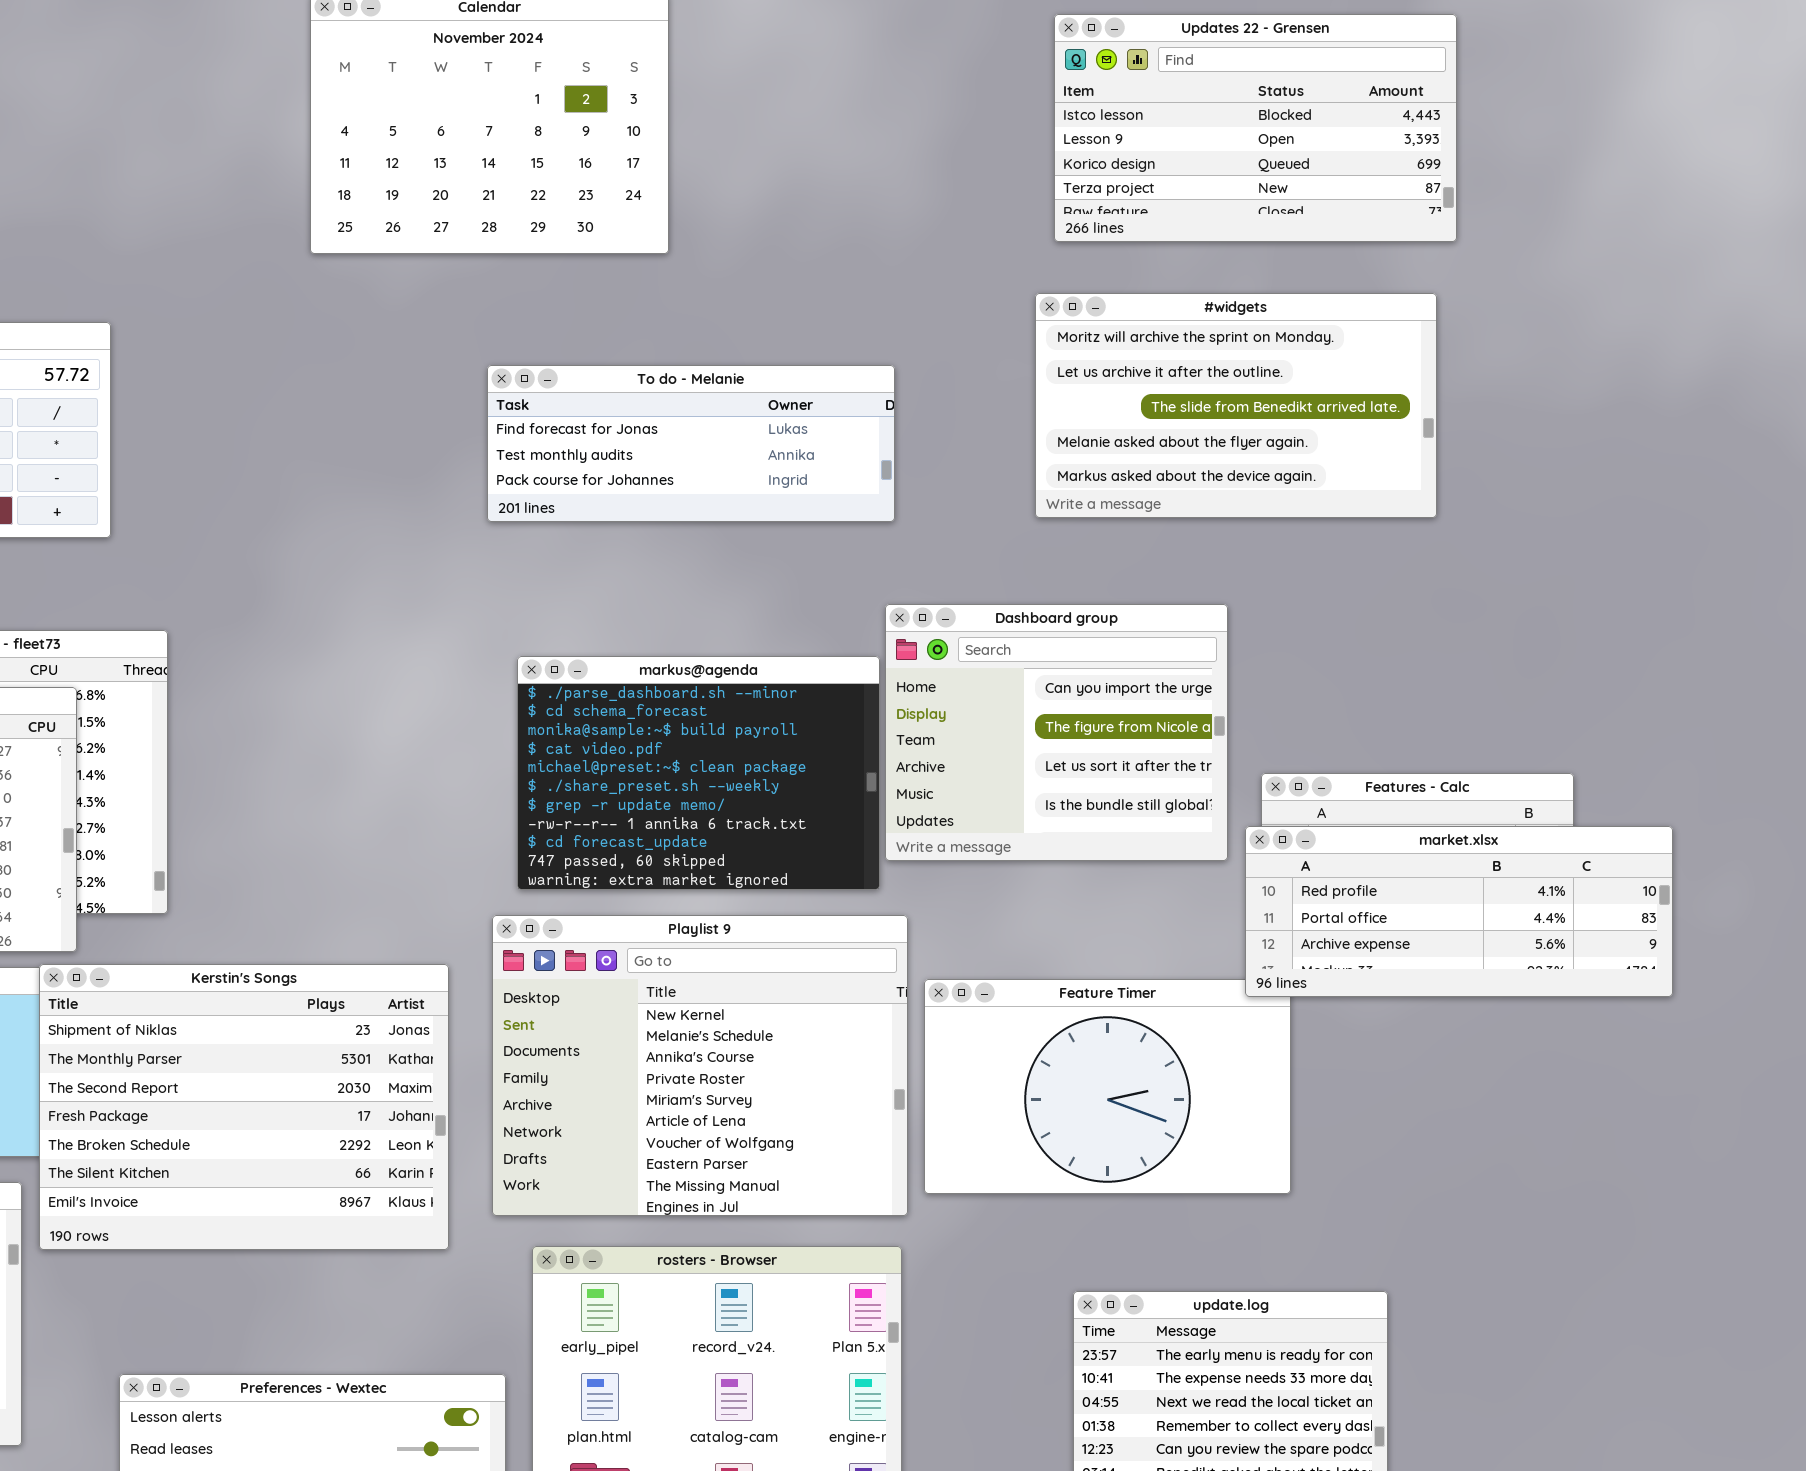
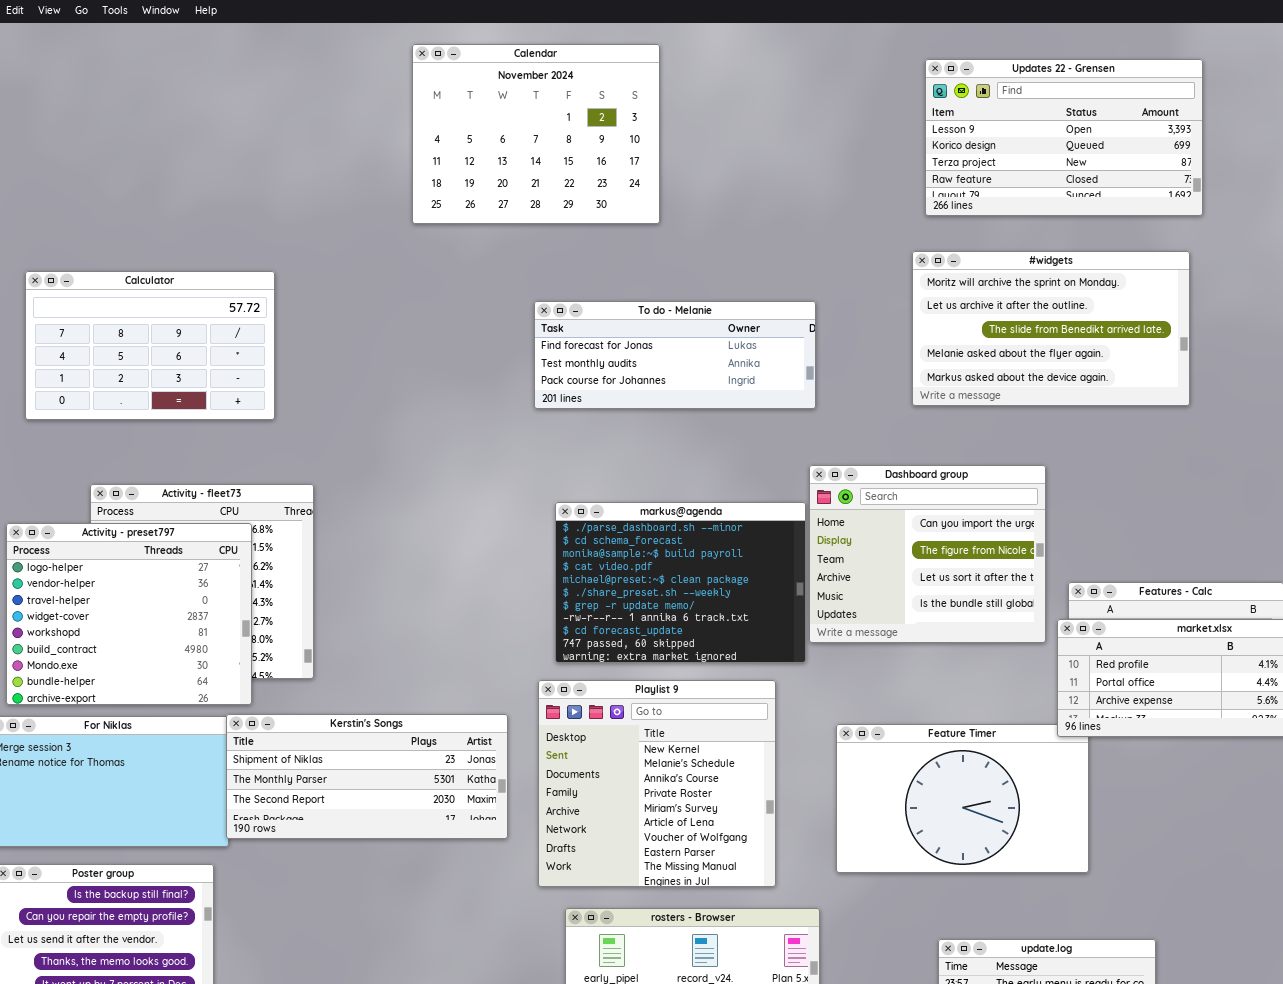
Updates 22 - Grensen: [1054,14,1457,242] -> [925,59,1203,216], scrolled down 1 row
Playlist 9: [492,915,908,1216] -> [538,680,776,887], resized
Kerstin's Songs: [39,964,449,1250] -> [226,714,508,839], resized

